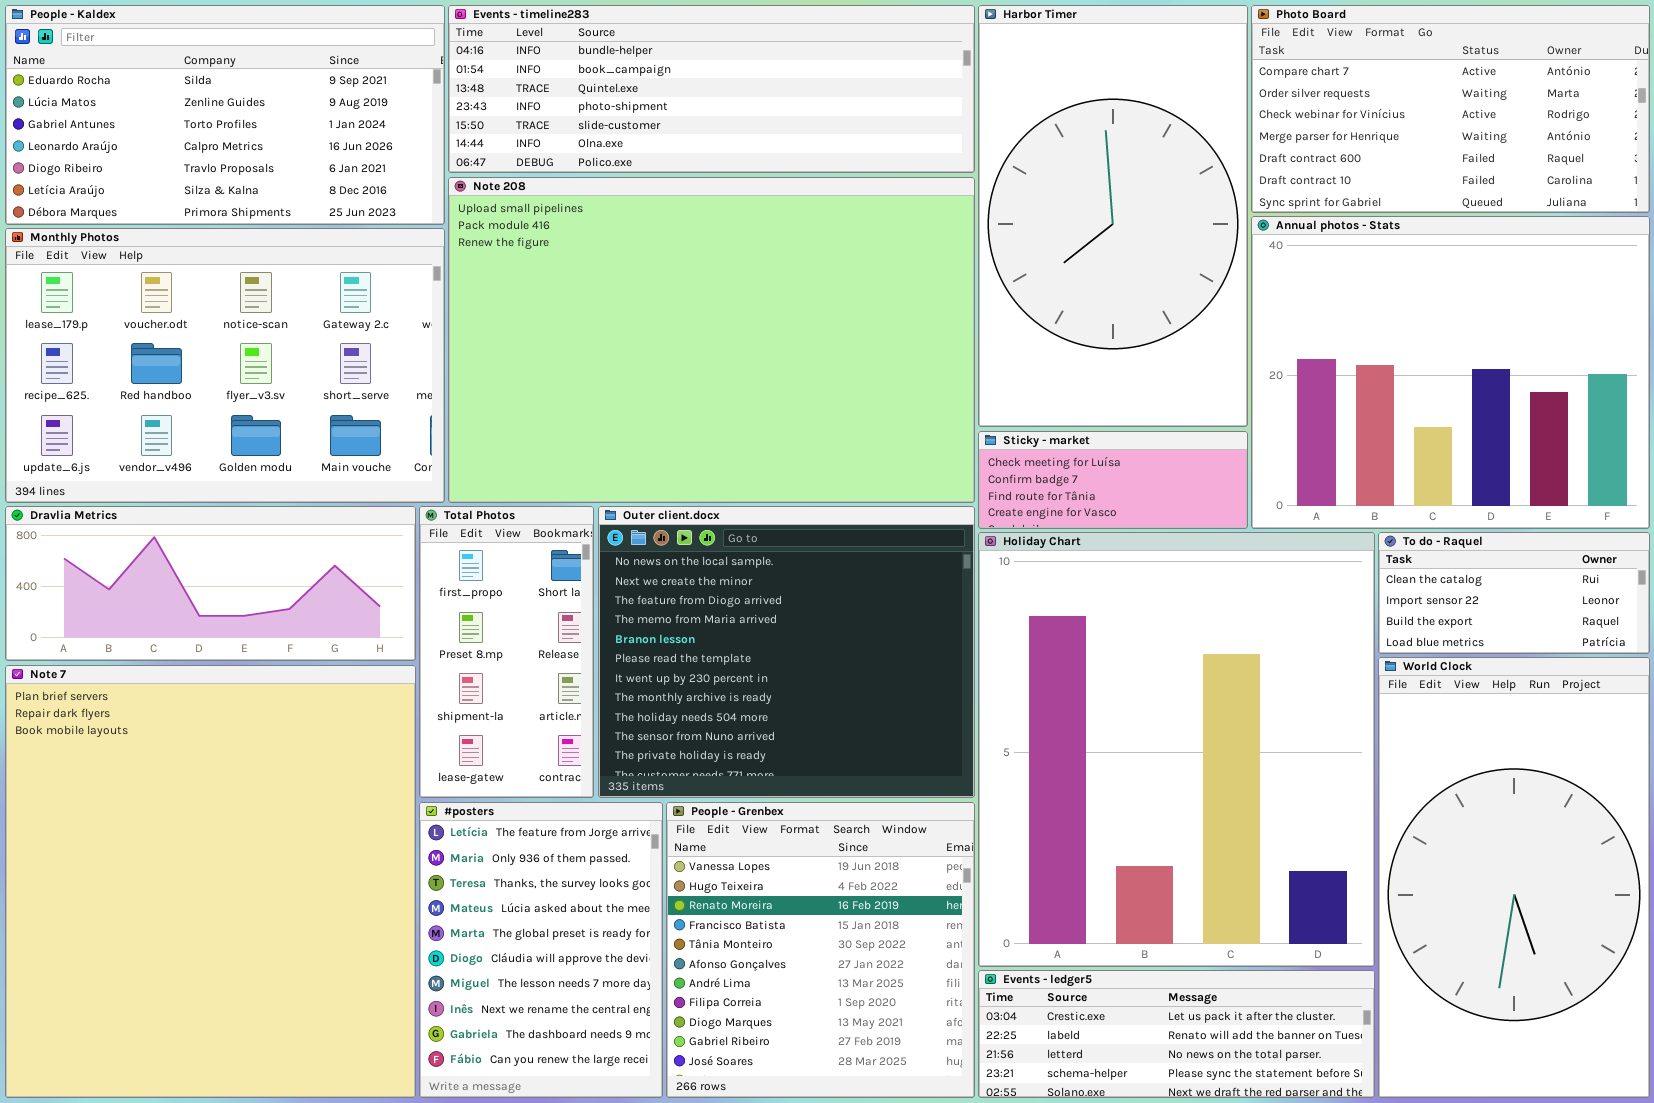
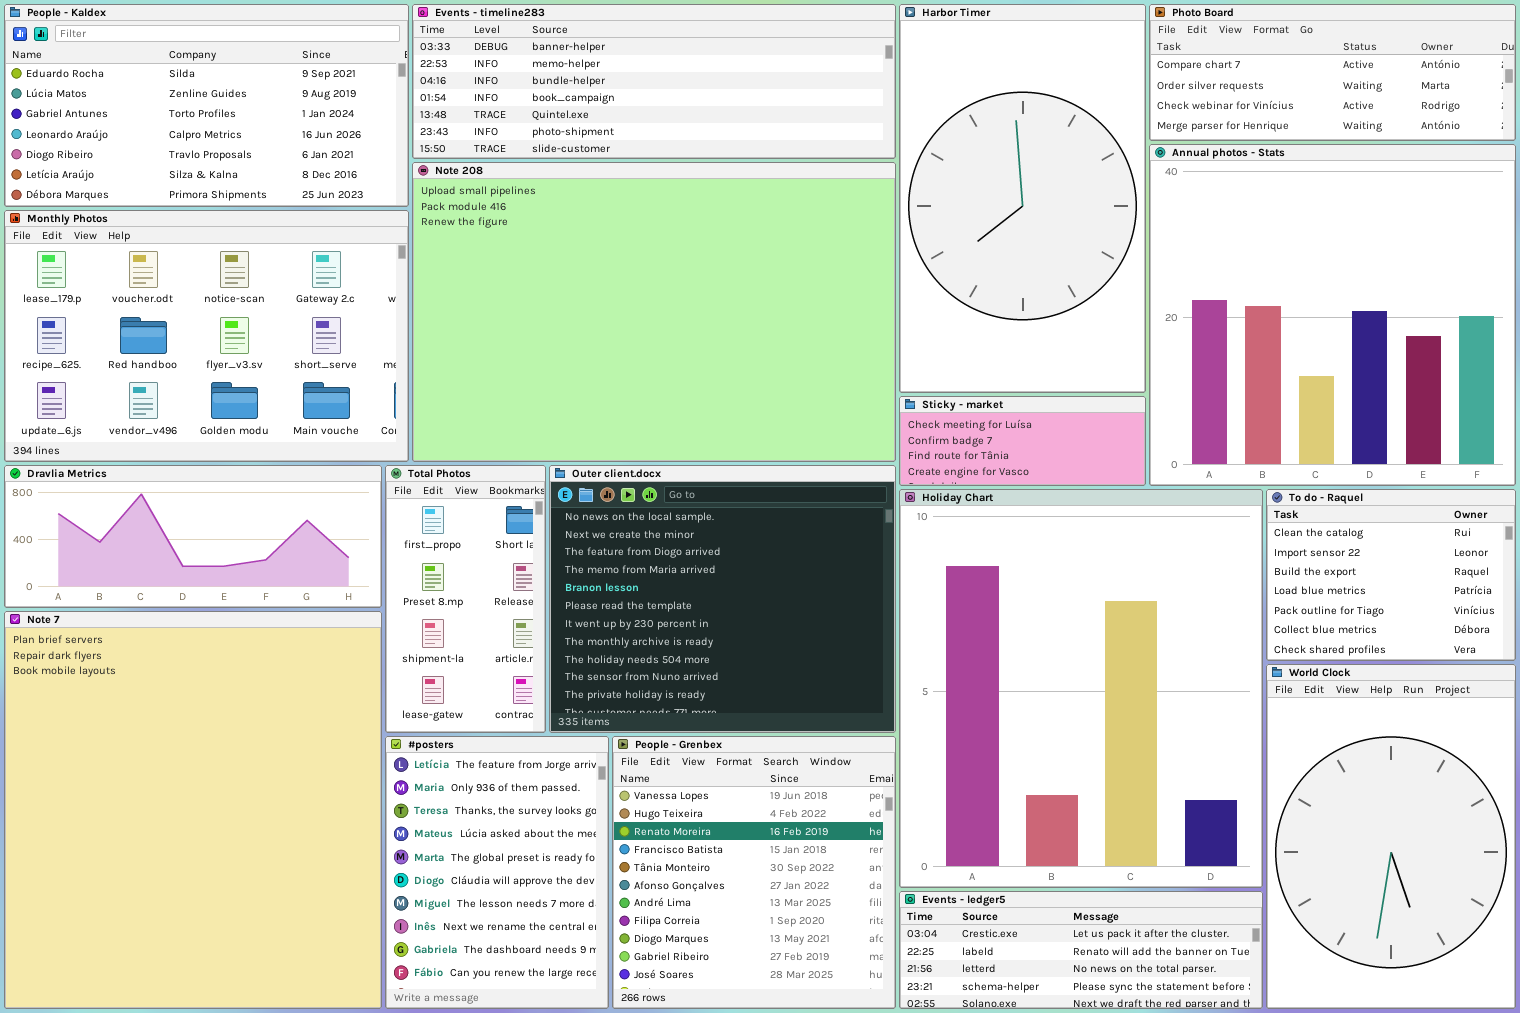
Events - timeline283: [448,5,975,173] -> [412,4,896,159], scrolled up 2 rows
Photo Board: [1251,5,1650,213] -> [1149,4,1516,141], resized
Annual photos - Stats: [1251,216,1650,529] -> [1149,144,1516,486], resized
To do - Raquel: [1378,532,1650,654] -> [1266,489,1516,661], resized
World Clock: [1378,657,1650,1098] -> [1266,664,1516,1009], resized

